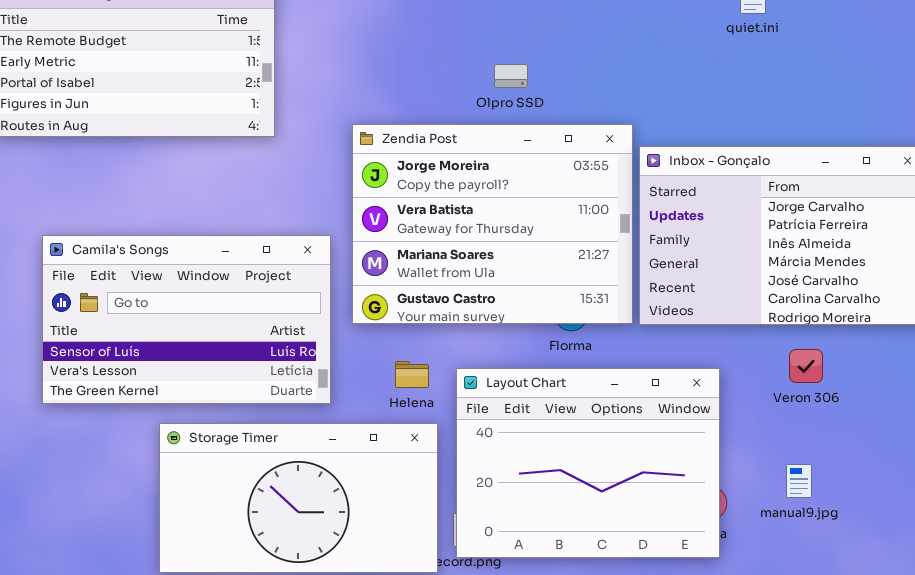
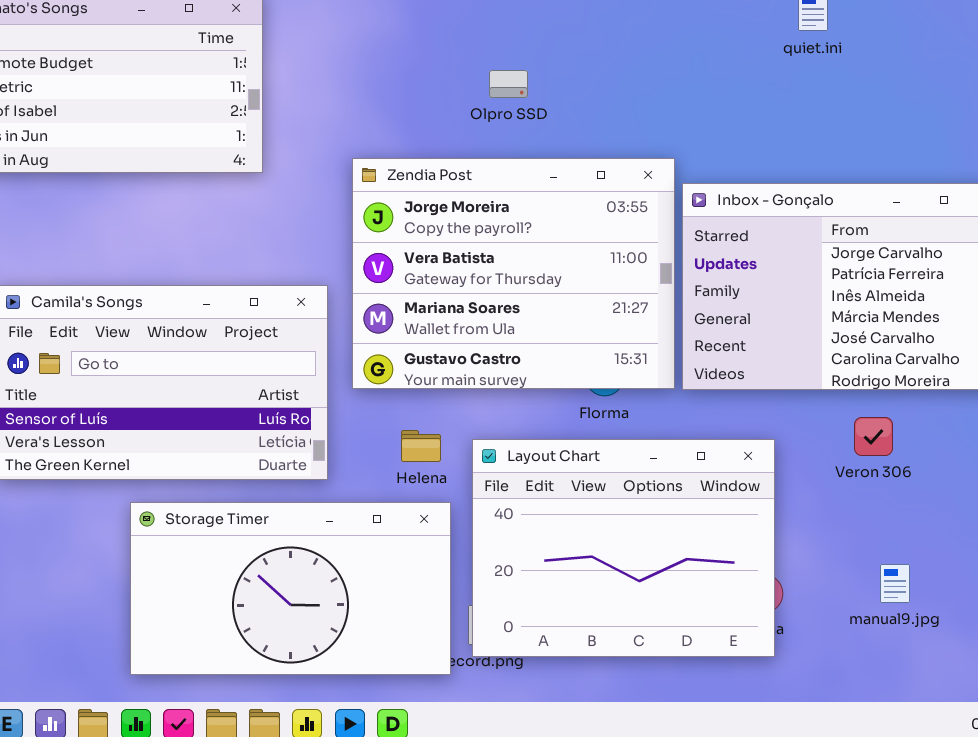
Olpro SSD: [494,64,528,88] -> [489,70,528,98], moved
manual9.jpg: [786,464,812,498] -> [880,564,910,603], moved

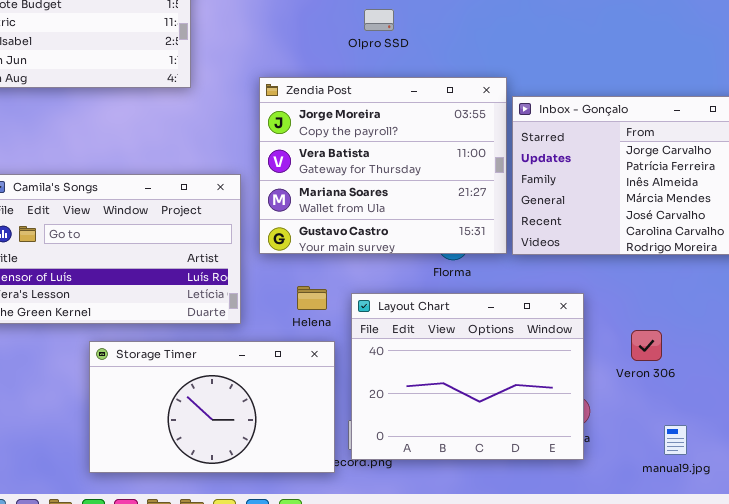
Veron 306: [854,417,893,456] -> [631,330,662,361], moved
manual9.jpg: [880,564,910,603] -> [664,425,687,455], moved

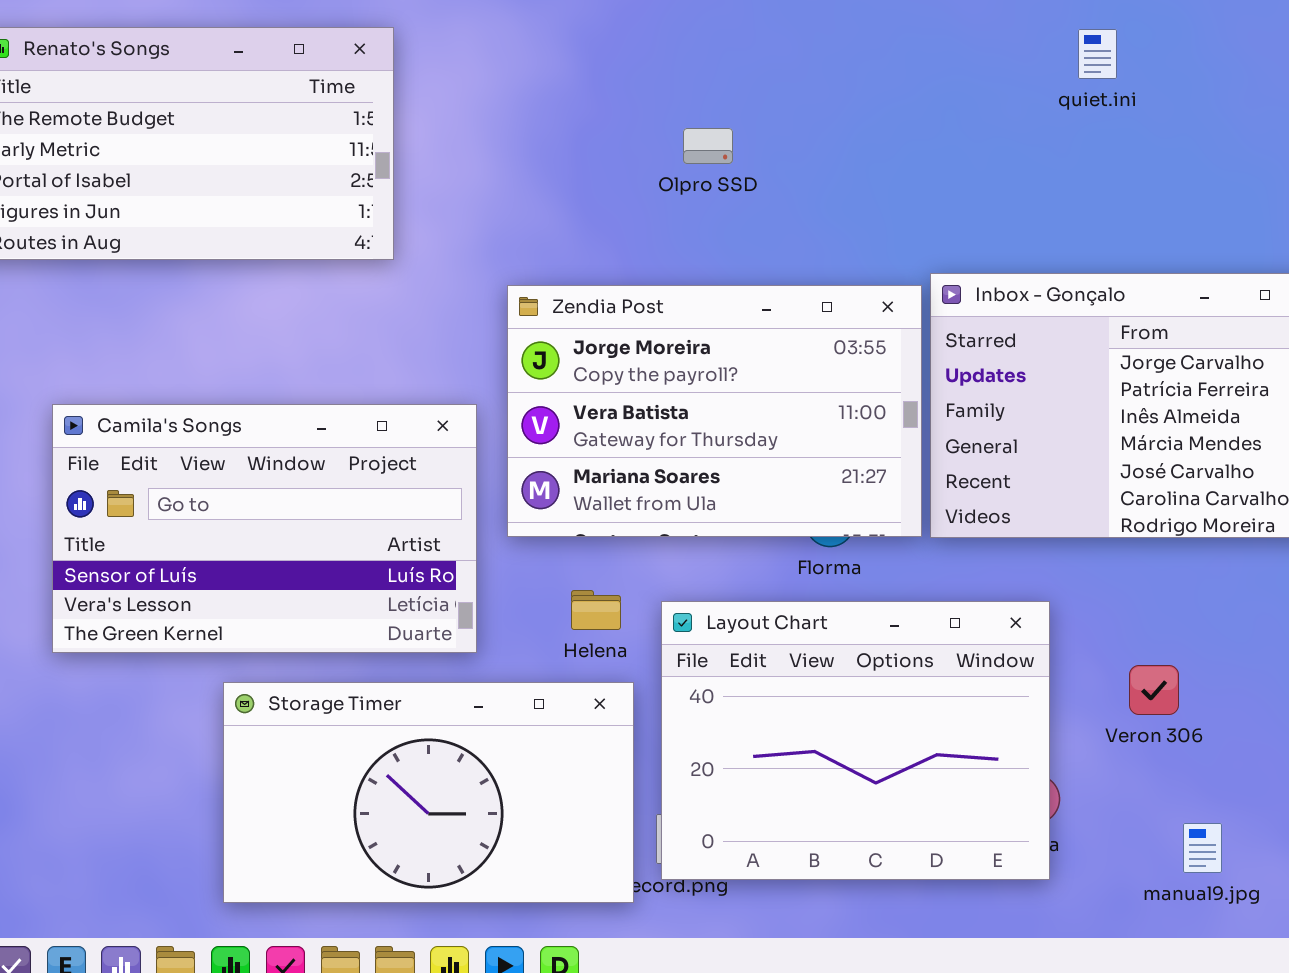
Zendia Post: [259,77,507,254] -> [507,285,922,537], resized

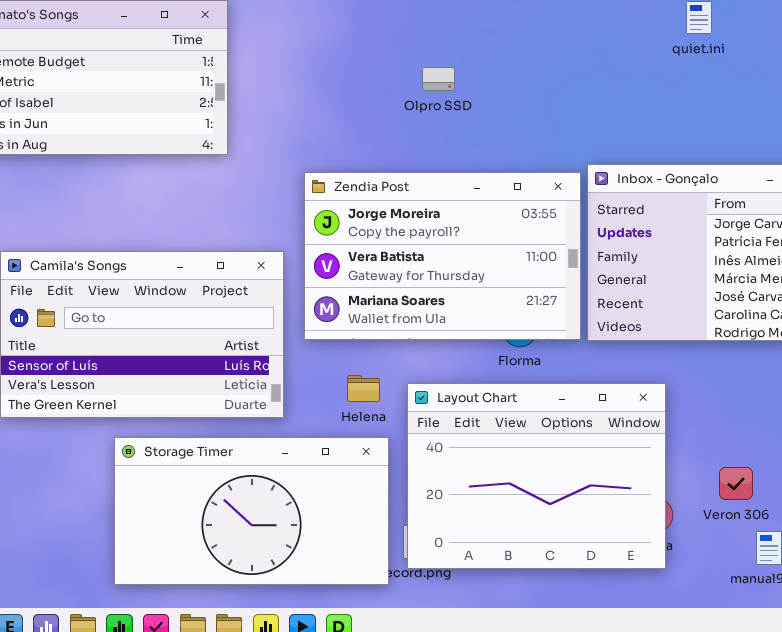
Veron 306: [1129,665,1179,715] -> [719,467,753,500], moved

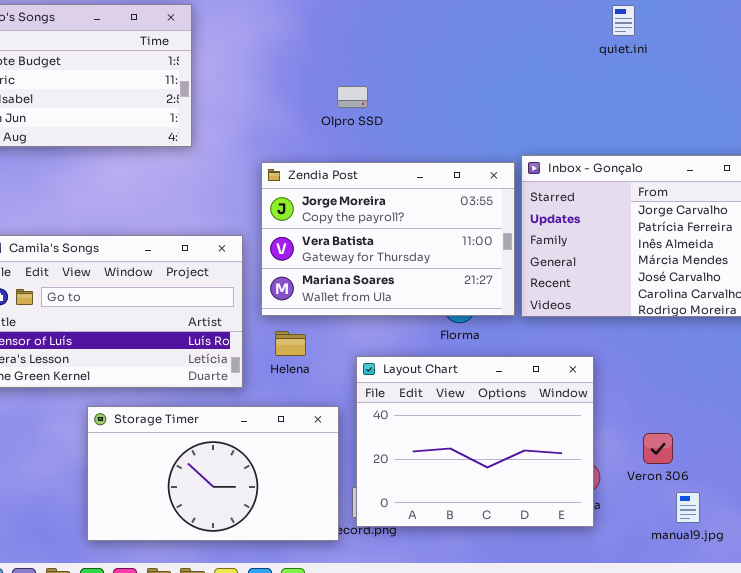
Olpro SSD: [422,67,455,91] -> [337,86,368,108], moved
Helena: [347,375,380,402] -> [275,331,306,356], moved

